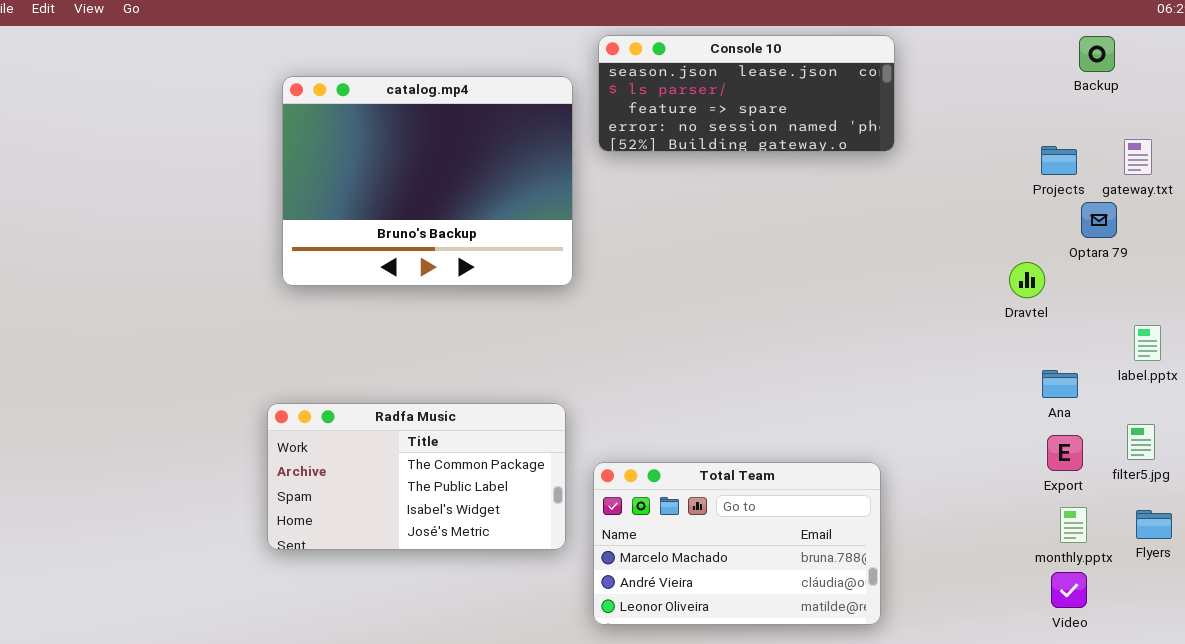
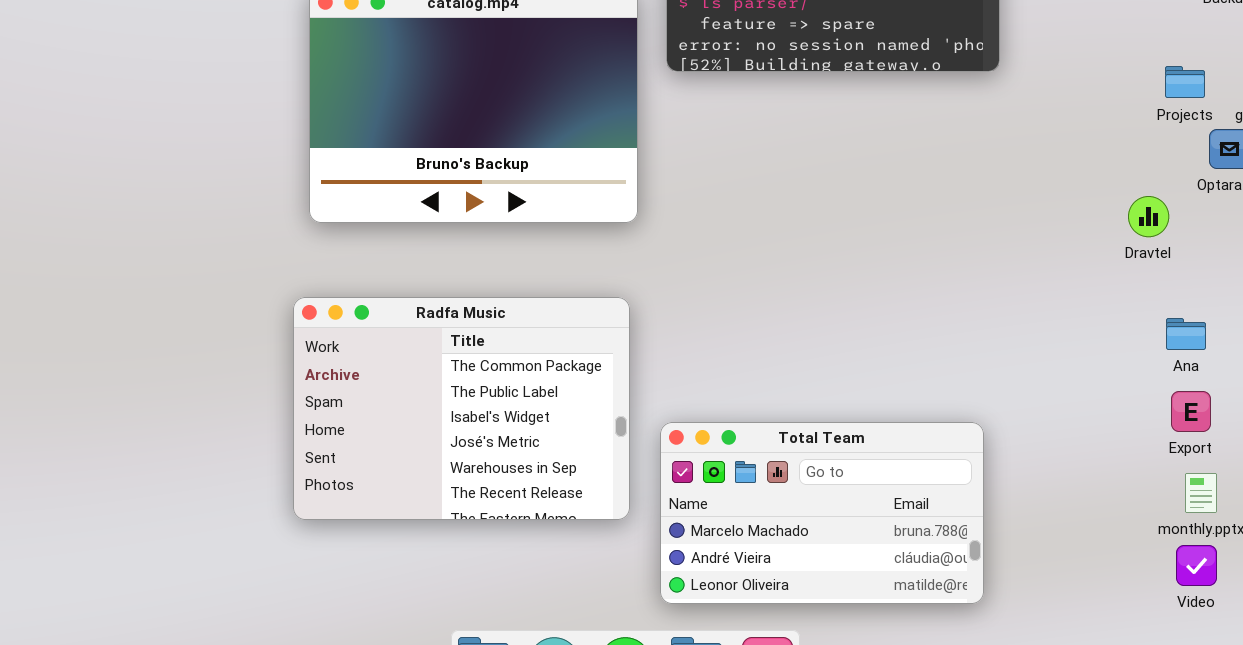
Radfa Music: [267,403,566,550] -> [293,297,630,520], resized

